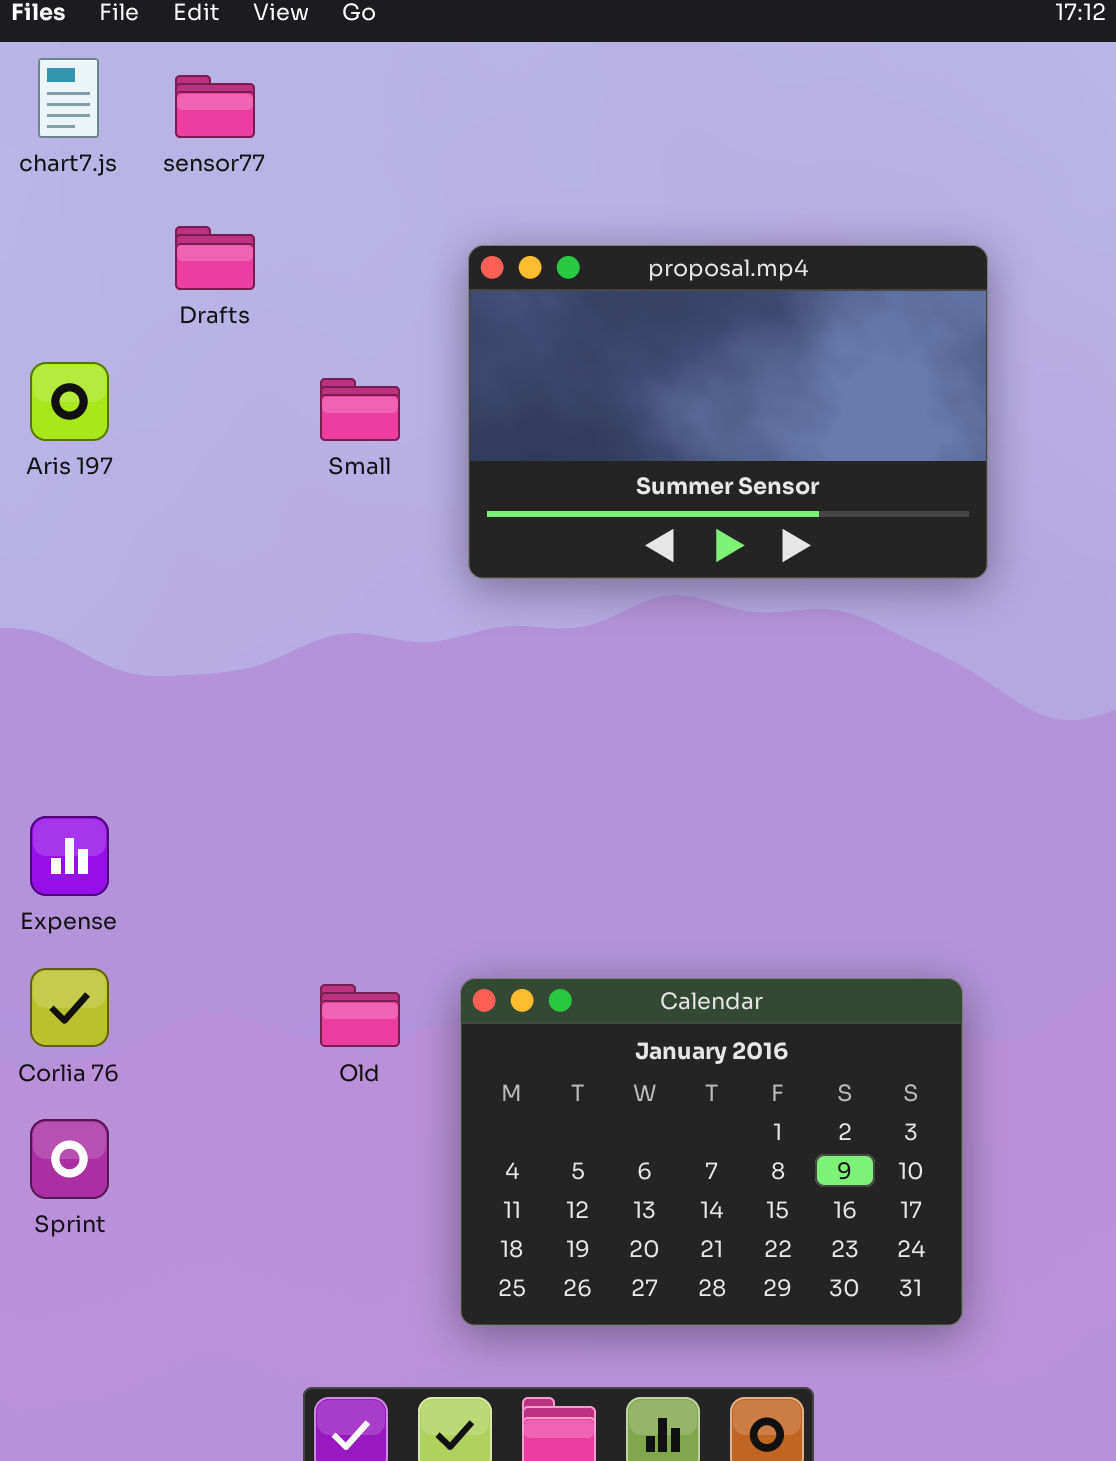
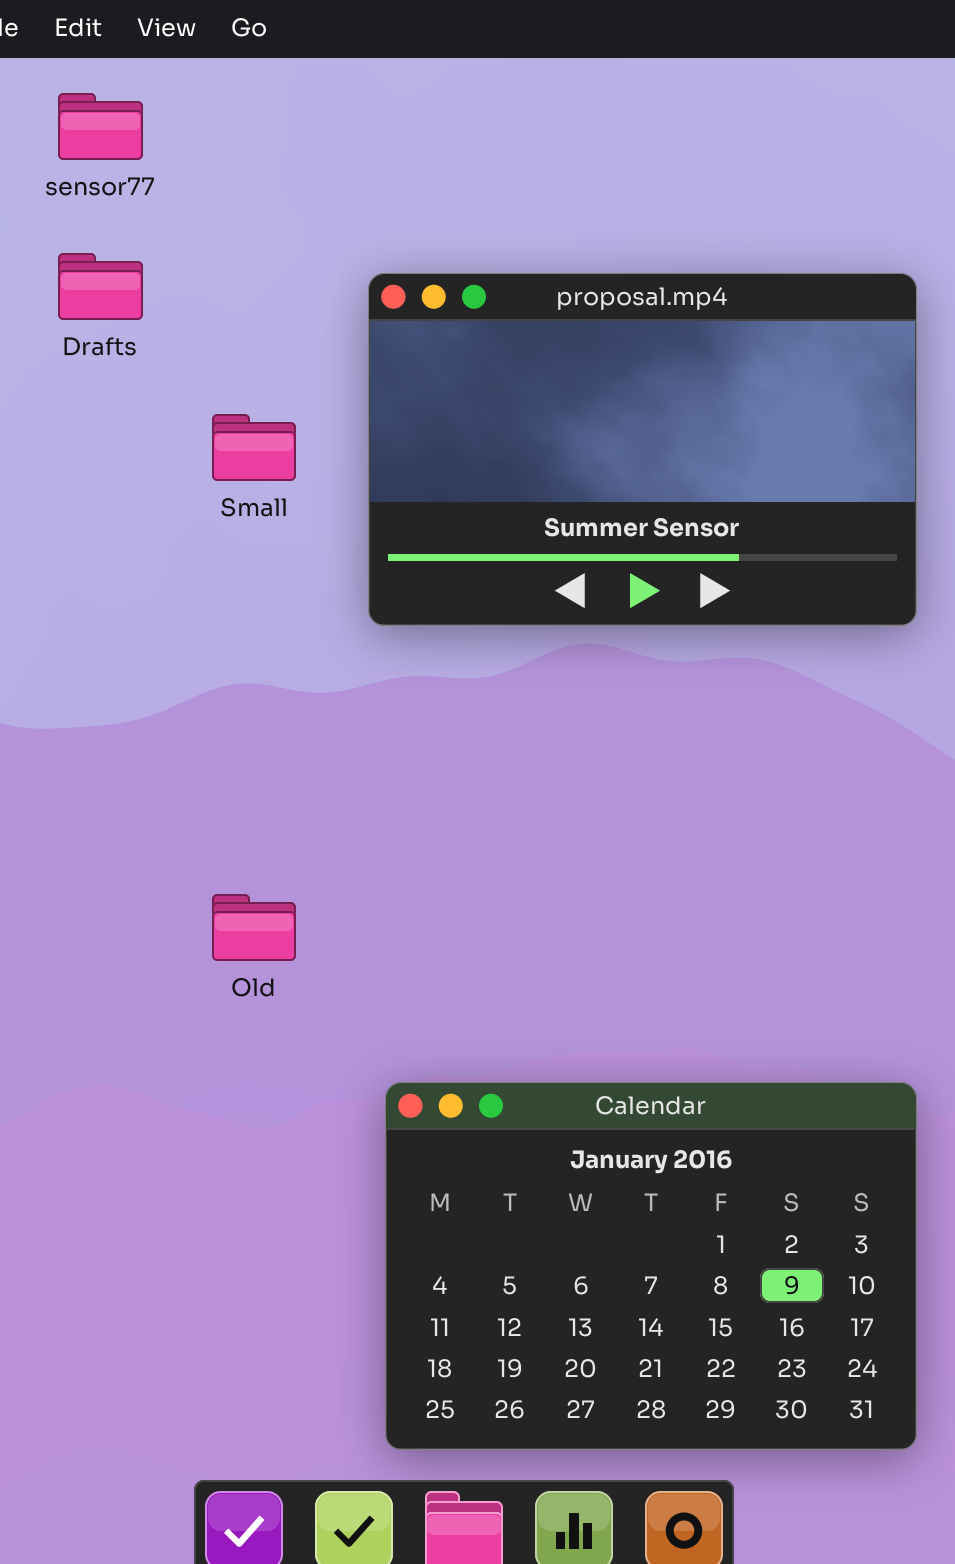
Calendar: [460,978,963,1326] -> [385,1082,917,1450], moved
Old: [320,984,400,1047] -> [212,894,296,961], moved

